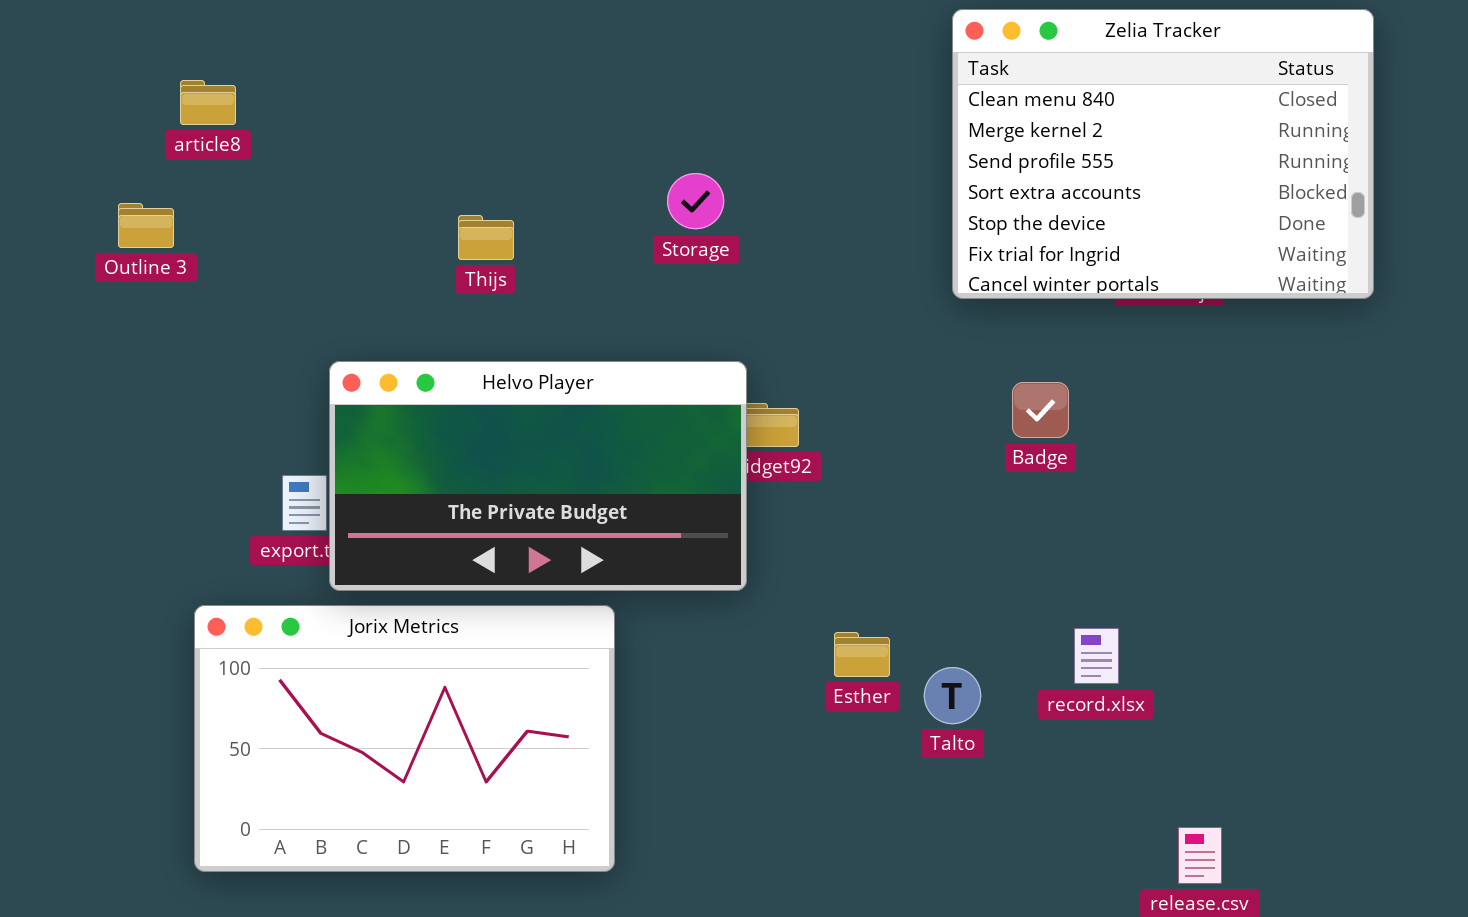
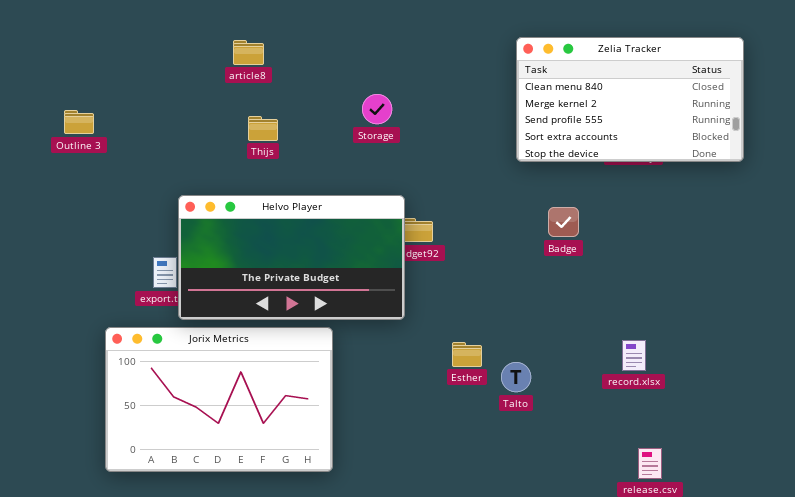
Zelia Tracker: [952,9,1374,299] -> [516,37,744,162], resized
article8: [180,80,236,125] -> [233,40,264,65], moved
record.xlsx: [1074,628,1119,684] -> [622,340,646,371], moved

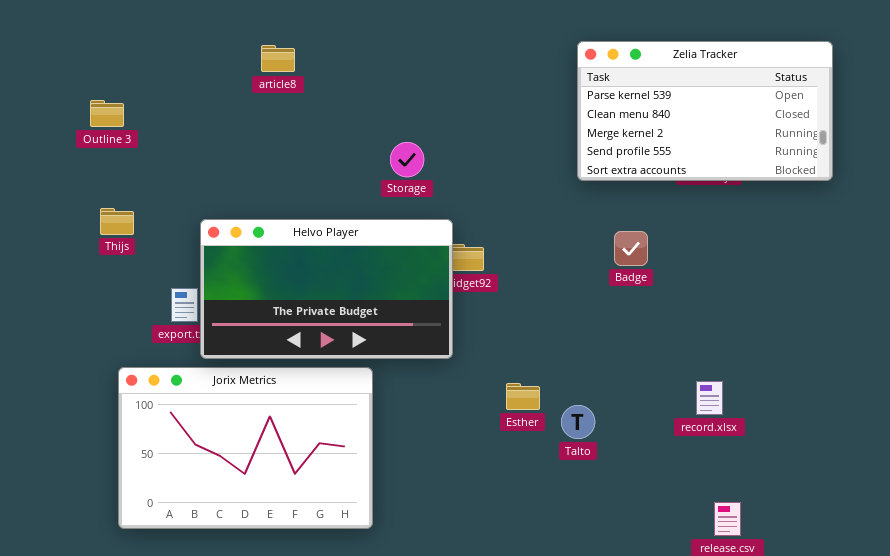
Zelia Tracker: [516,37,744,162] -> [577,41,833,181], scrolled up 1 row
Storage: [362,94,392,124] -> [390,142,424,177], moved
Outline 3: [64,110,94,134] -> [90,100,124,127], moved
Thijs: [248,116,278,141] -> [100,208,134,235], moved

